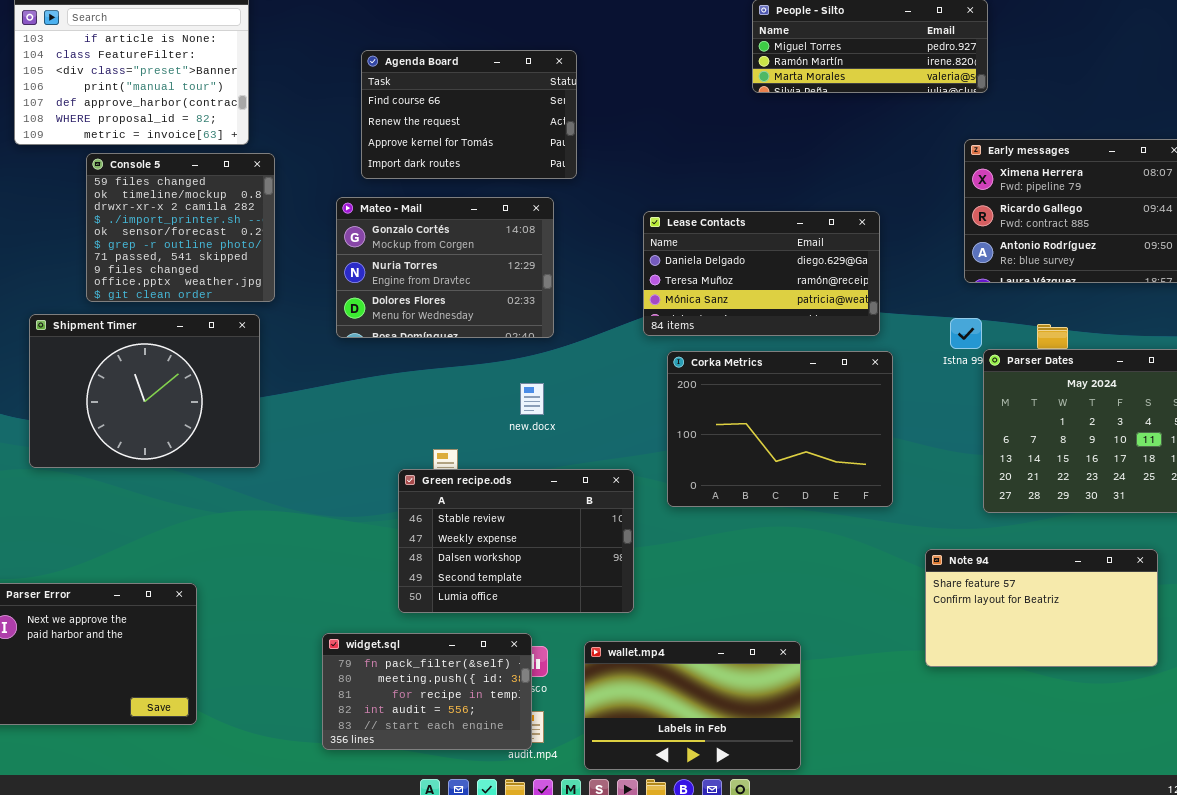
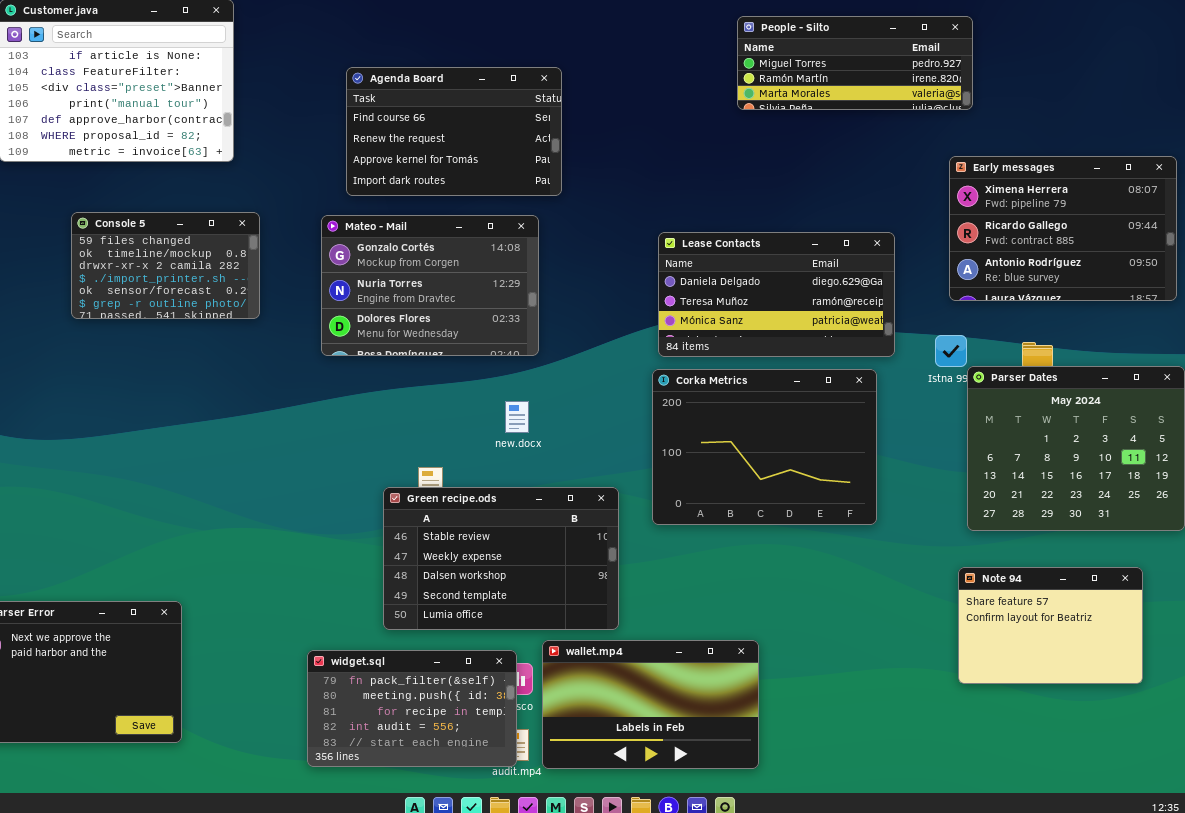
Console 5: [86,153,275,302] -> [71,212,260,319], resized
Lease Contacts: [643,211,880,336] -> [658,232,895,357], moved
Shipment Timer: [29,314,260,468] -> none, closed
Note 94: [925,549,1158,667] -> [958,567,1143,684], resized
wallet.mp4: [584,641,801,770] -> [542,640,759,769], moved

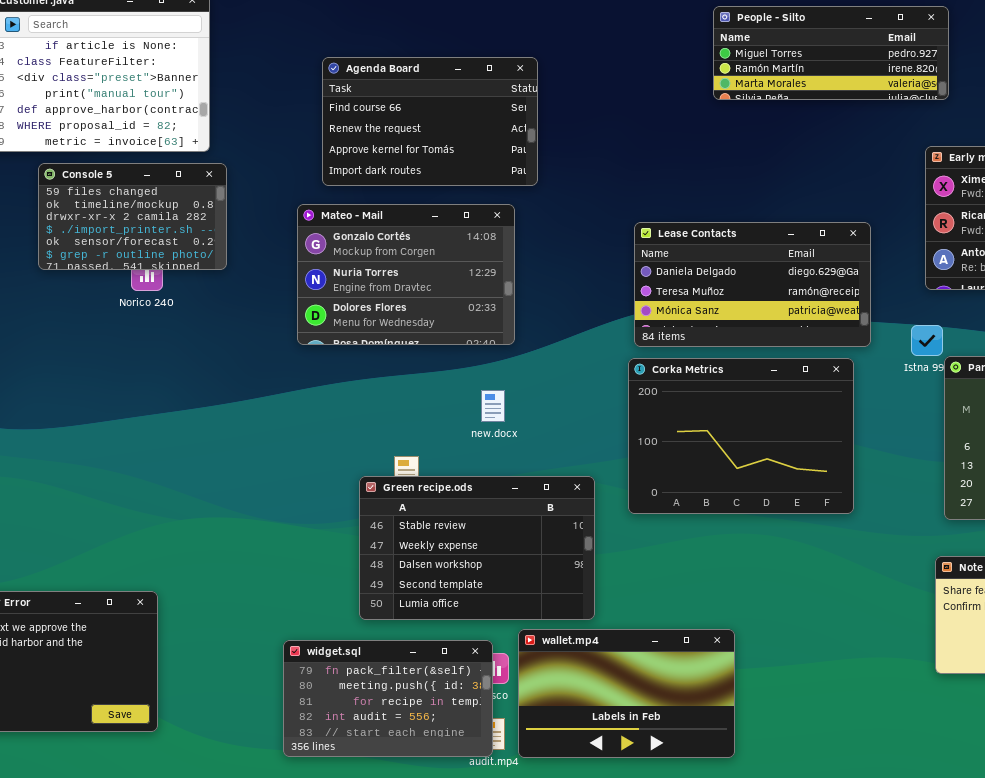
Console 5: [71,212,260,319] -> [38,163,227,270], moved

